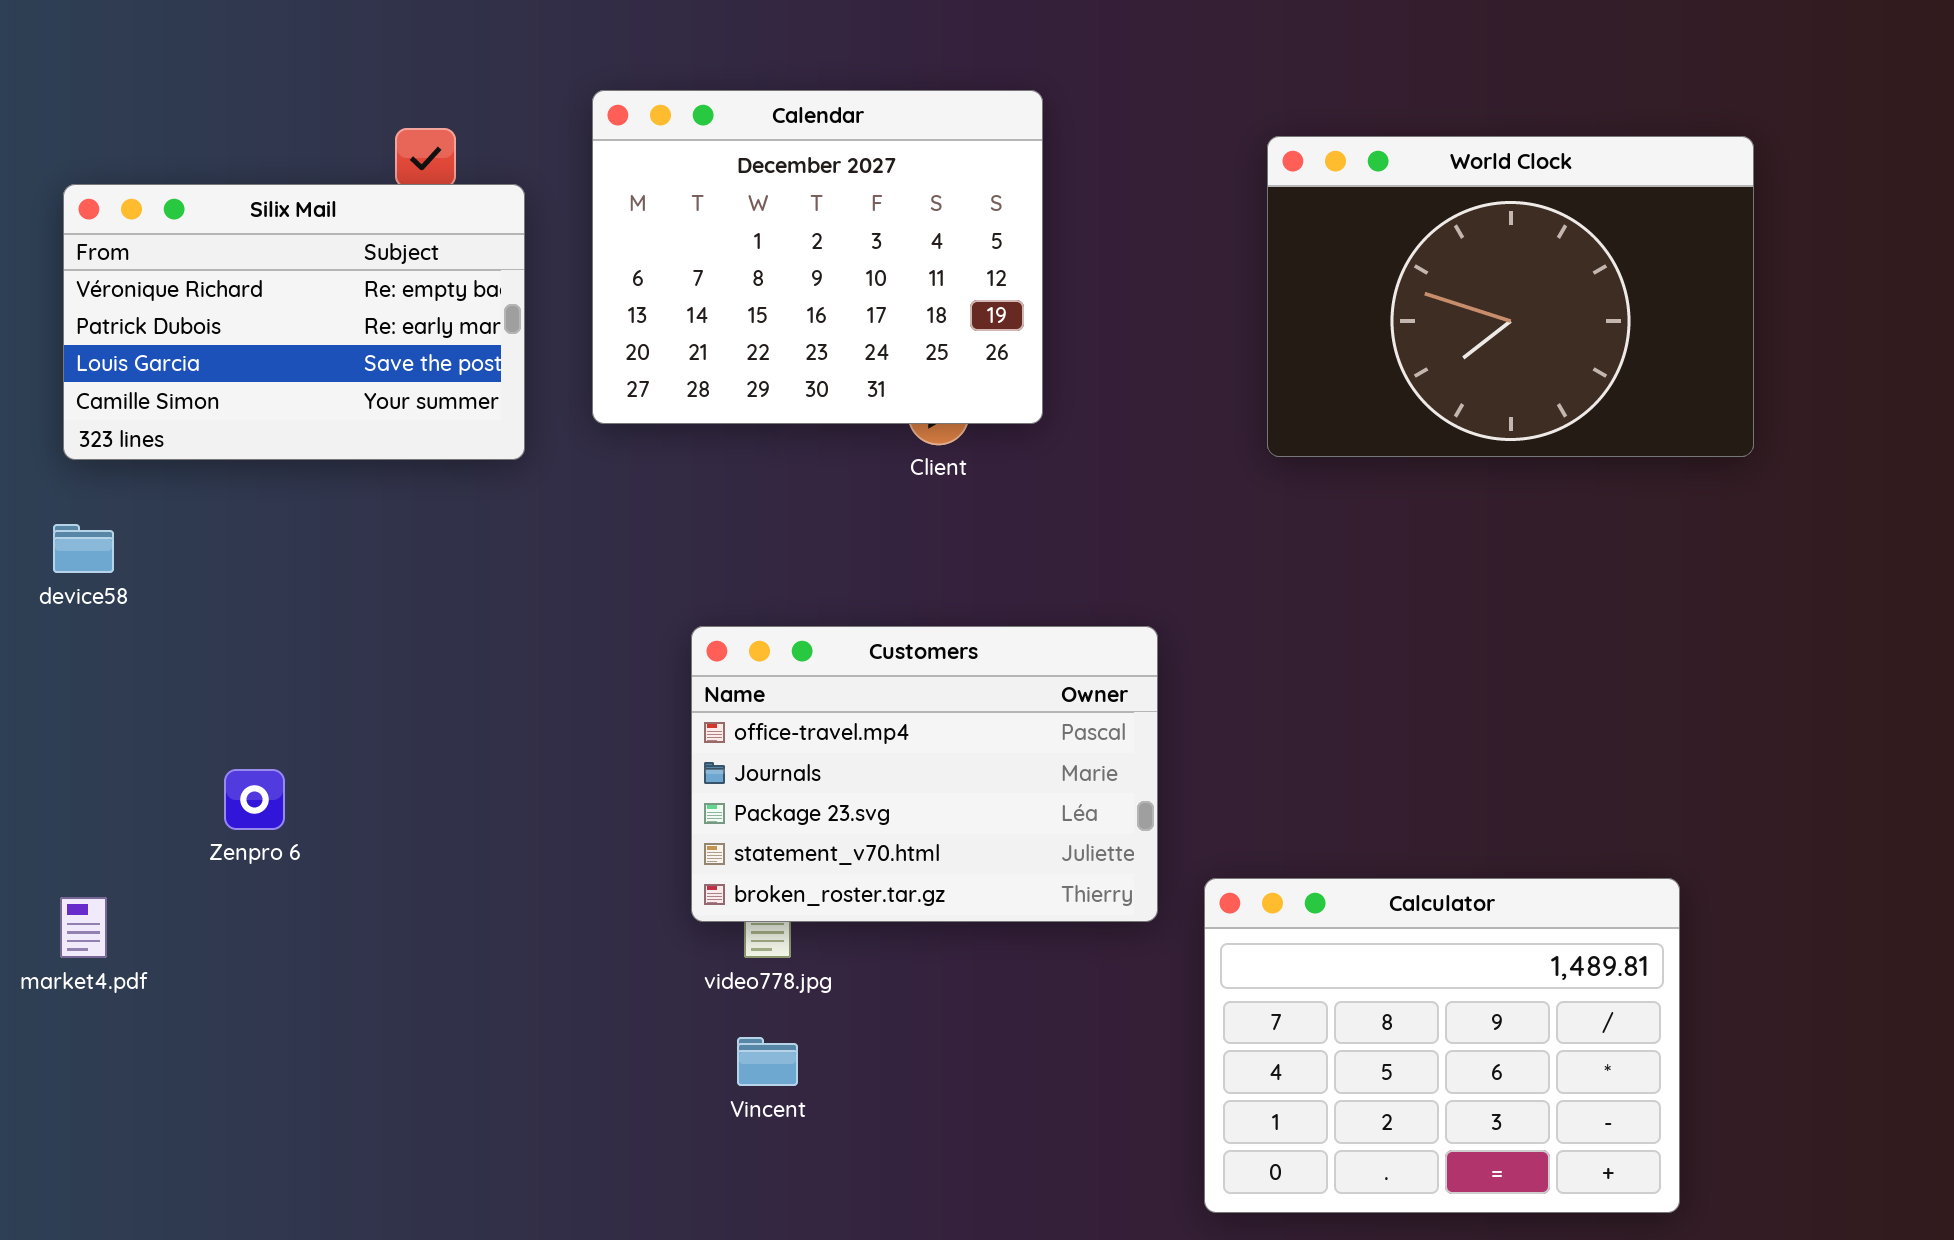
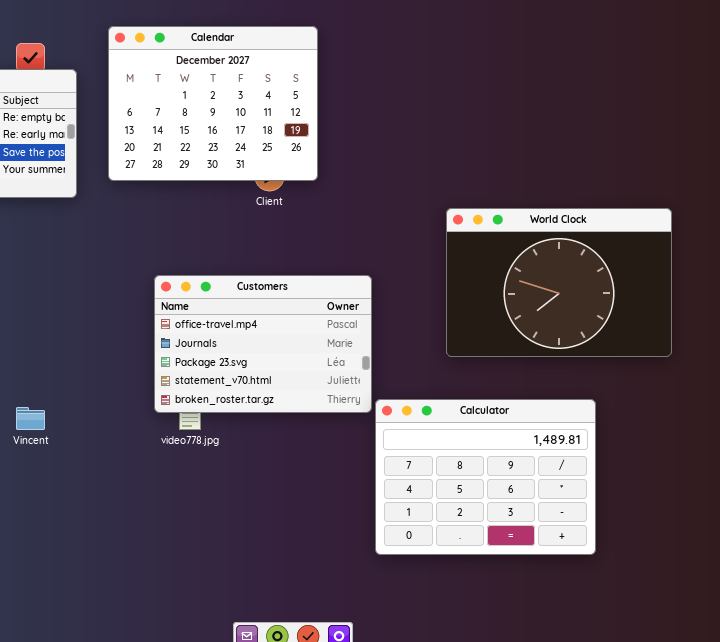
World Clock: [1267,136,1754,457] -> [446,208,672,357], moved
Calculator: [1204,878,1680,1213] -> [375,399,596,555], moved
Vincent: [737,1037,798,1086] -> [16,407,45,430], moved

